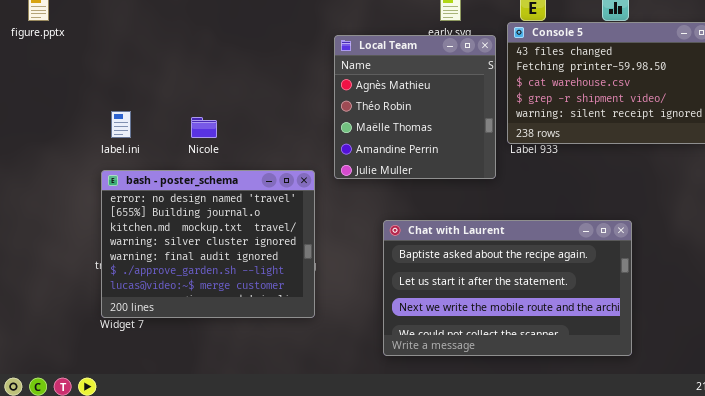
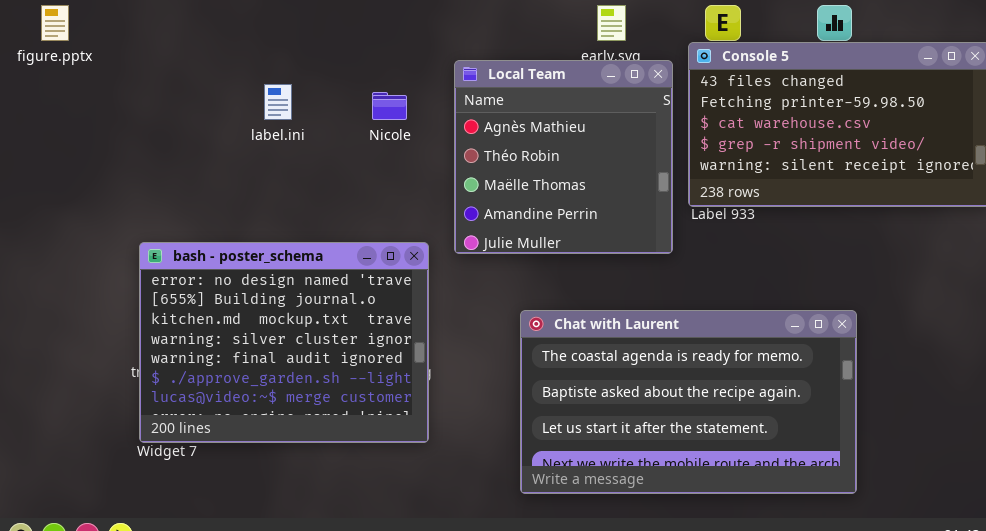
label.ini: [111,111,131,138] -> [264,84,292,120], moved
Nicole: [191,117,217,138] -> [372,92,407,120], moved
Chat with Laurent: [383,220,632,356] -> [520,310,857,494], scrolled up 1 row

